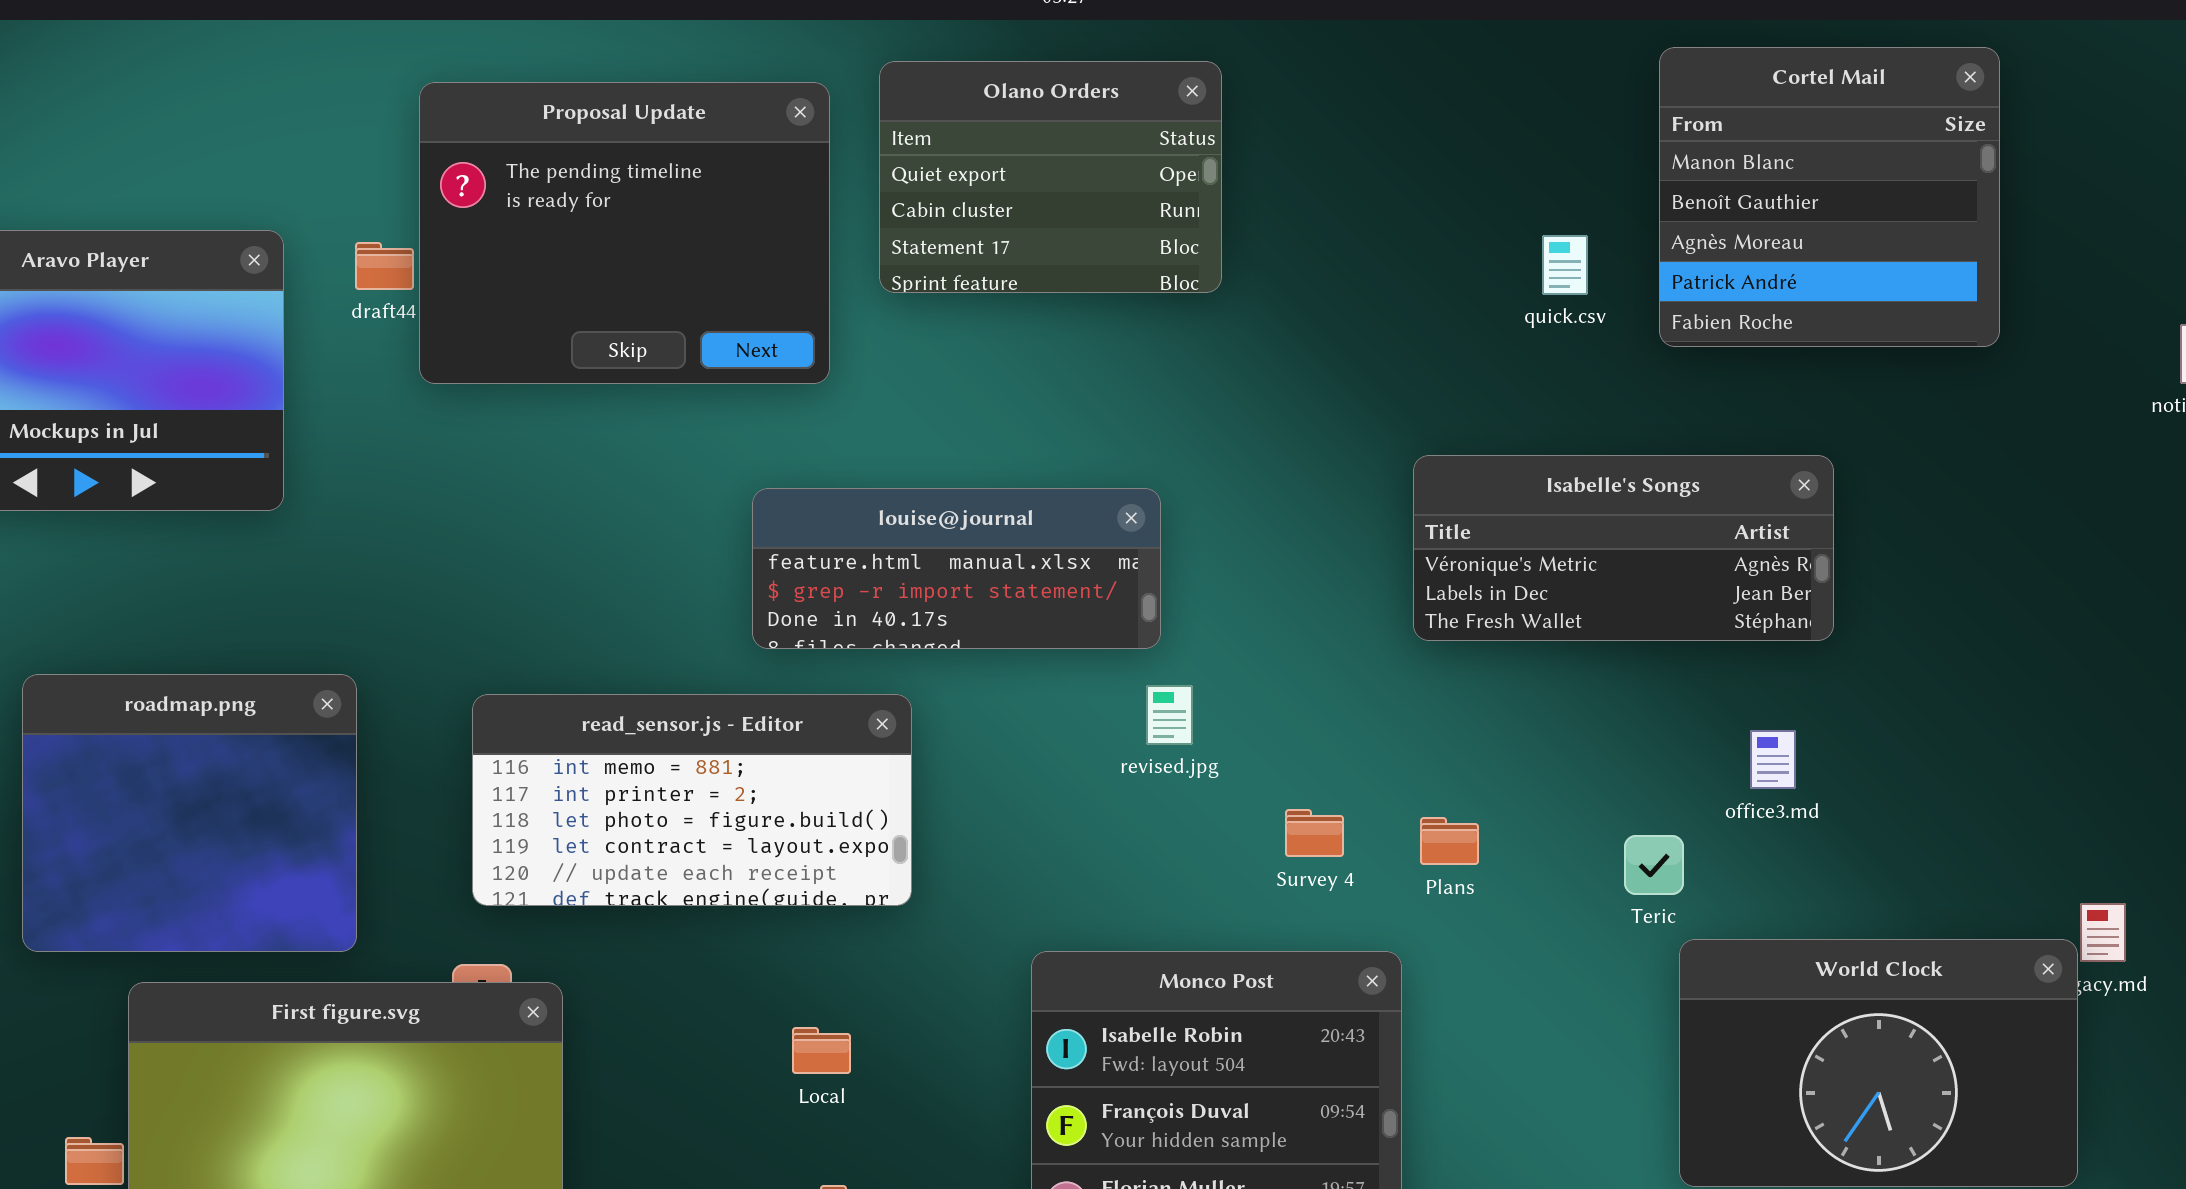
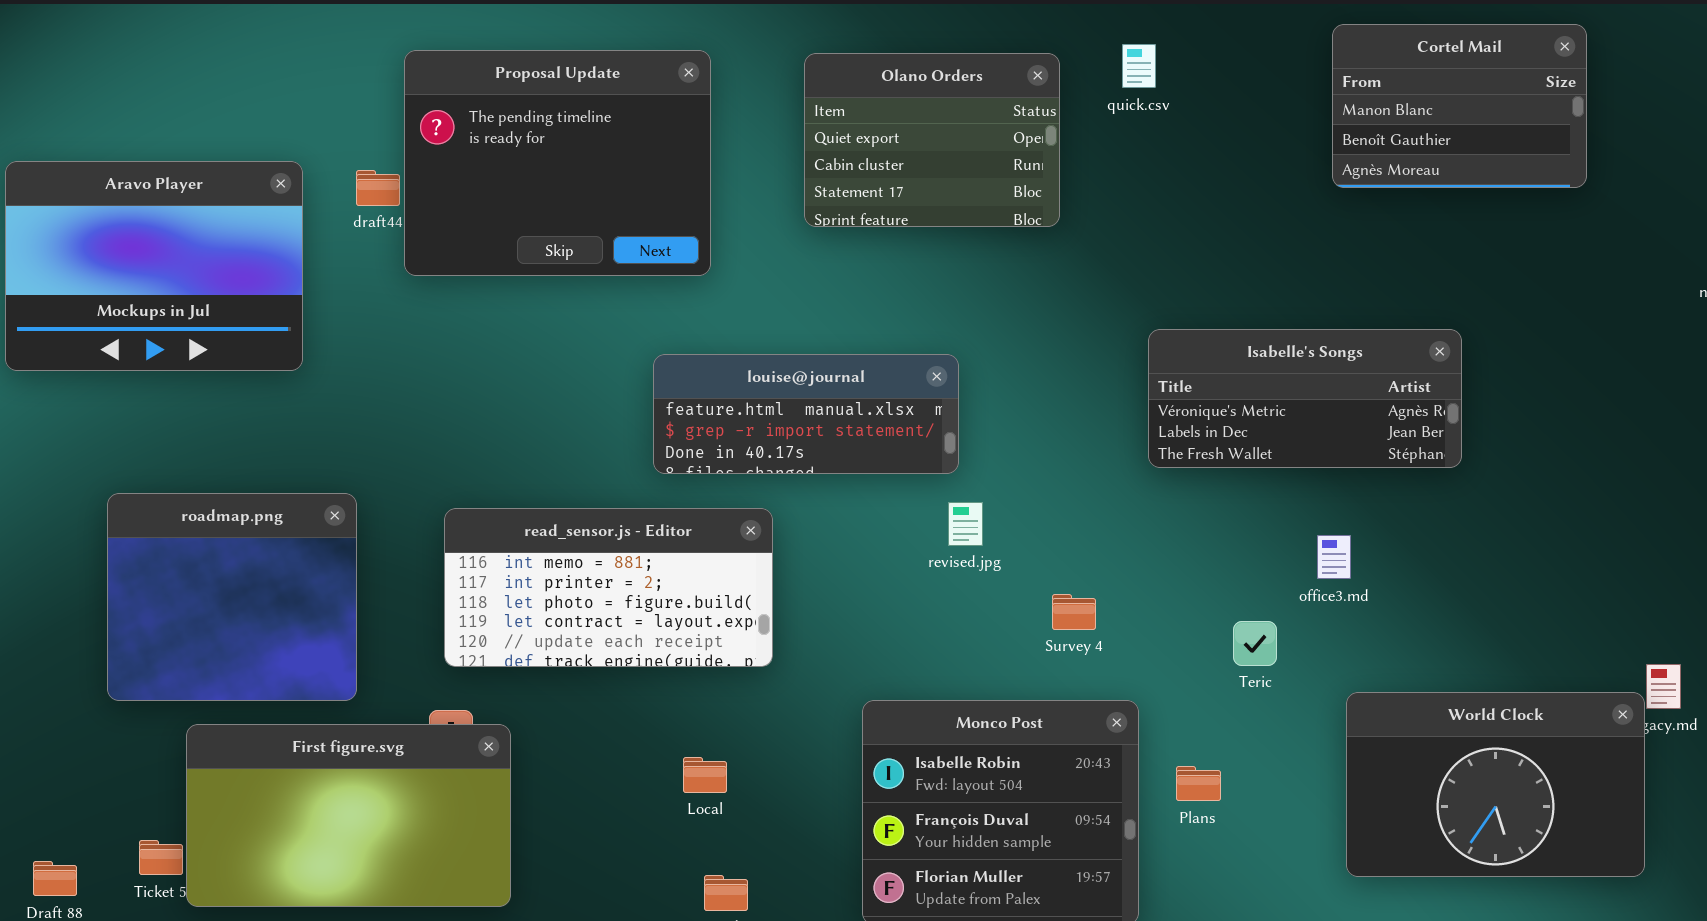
Cortel Mail: [1659,47,2000,347] -> [1332,24,1587,188], resized
Olano Orders: [879,61,1222,293] -> [804,53,1060,227], moved
quick.csv: [1542,235,1588,295] -> [1122,44,1156,88], moved
office3.md: [1750,730,1796,789] -> [1317,535,1351,579], moved
Plans: [1420,817,1479,865] -> [1176,766,1221,801], moved
Teric: [1624,835,1684,895] -> [1233,621,1277,666], moved

